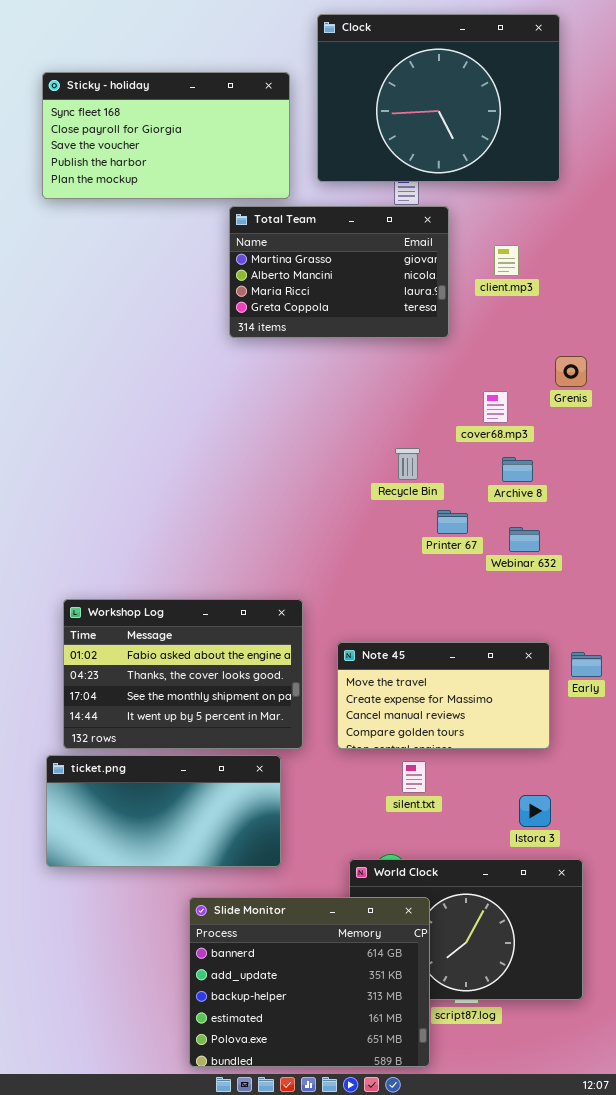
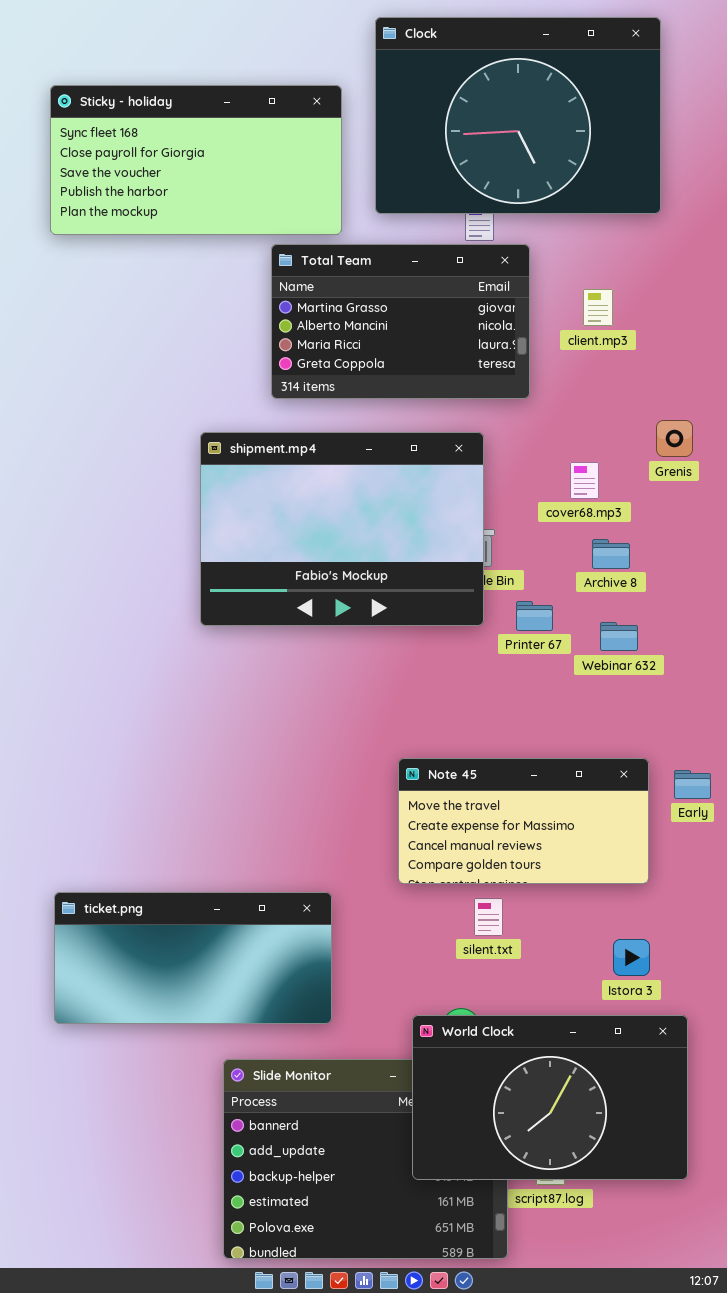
shipment.mp4: none -> [200,432,484,626], opened
Workshop Log: [63,599,303,749] -> none, closed
World Clock: [349,859,583,1000] -> [412,1015,688,1180], raised

